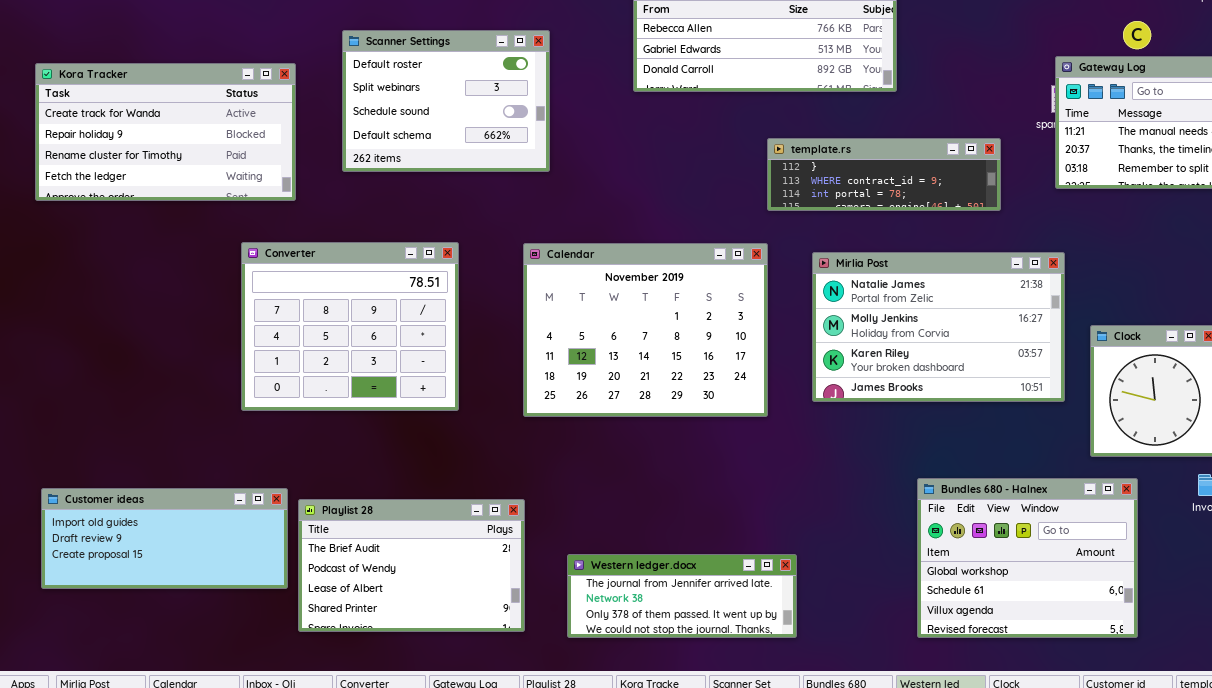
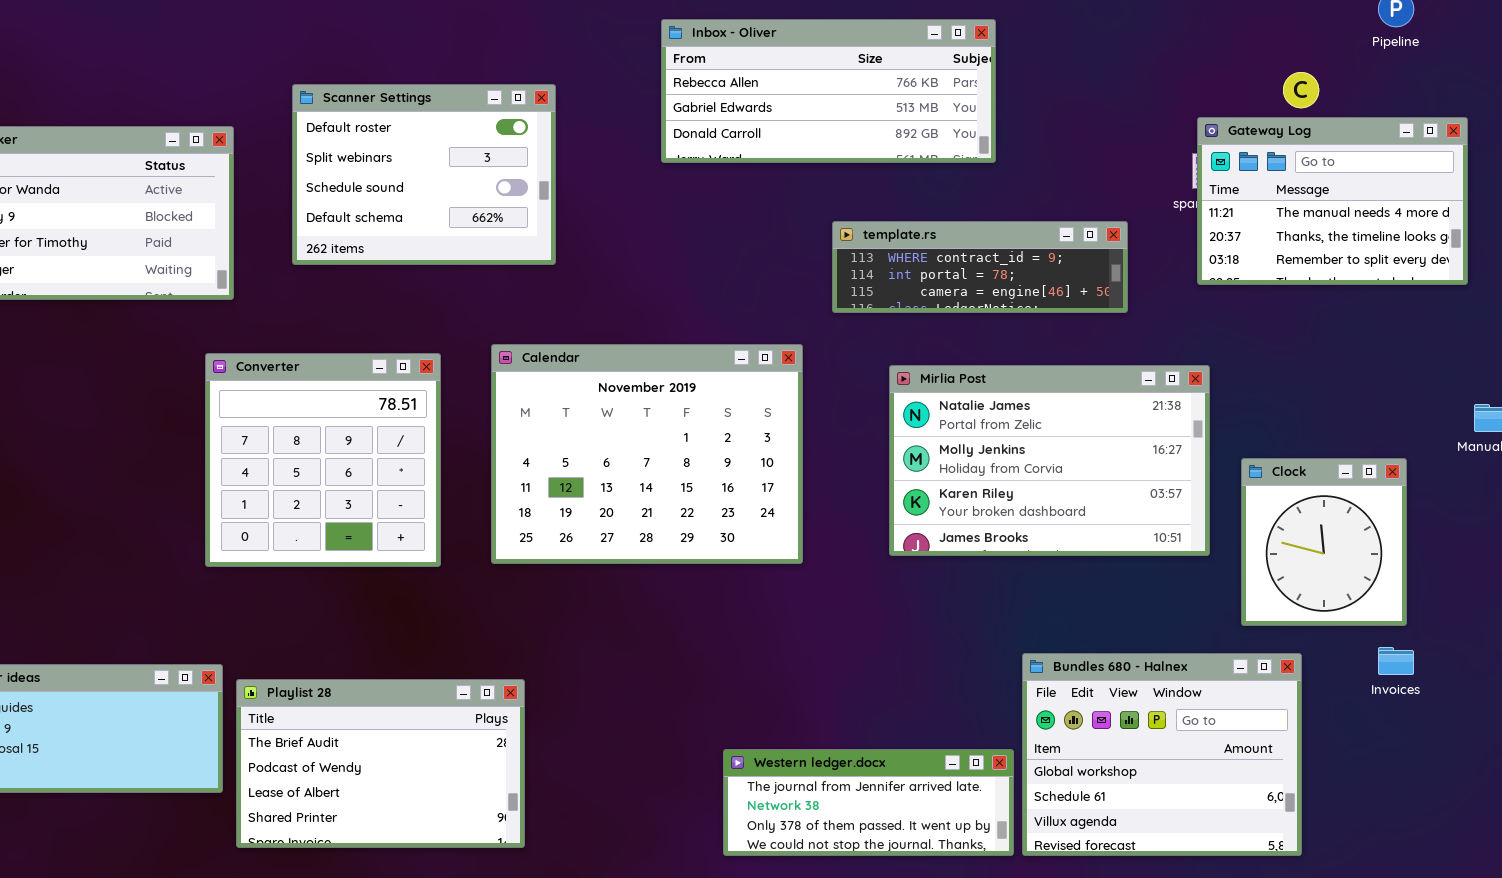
template.rs: [767,138,1001,211] -> [832,221,1128,313], scrolled down 1 row
Converter: [241,242,459,411] -> [205,353,441,567], resized
Calendar: [523,243,768,417] -> [491,344,803,564], moved
Western ledger.docx: [567,554,797,638] -> [723,749,1014,856], moved

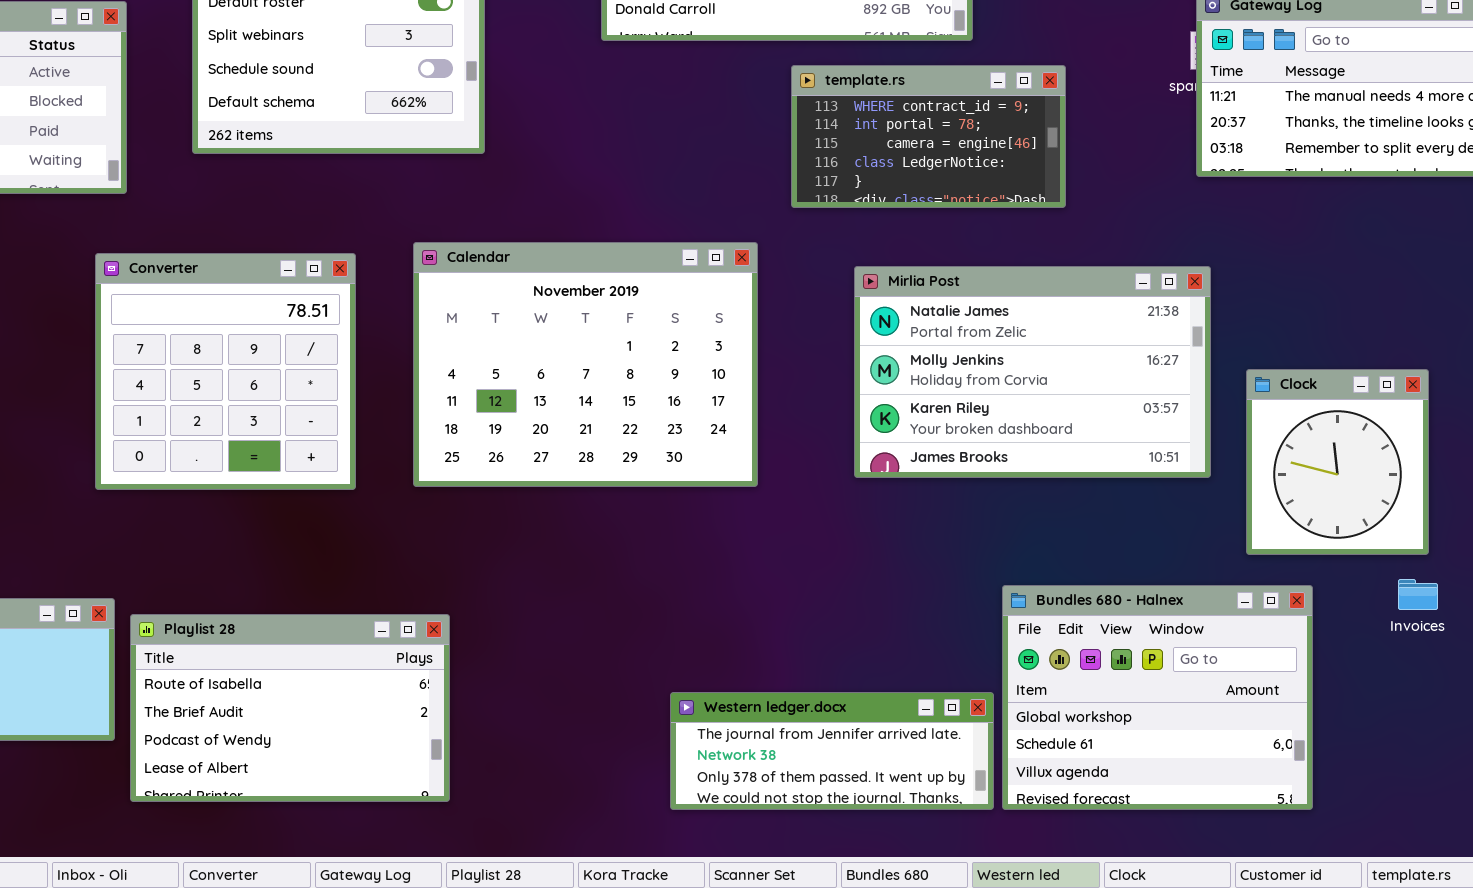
template.rs: [832,221,1128,313] -> [791,65,1066,208], resized
Playlist 28: [236,679,525,848] -> [130,614,450,802], scrolled up 1 row

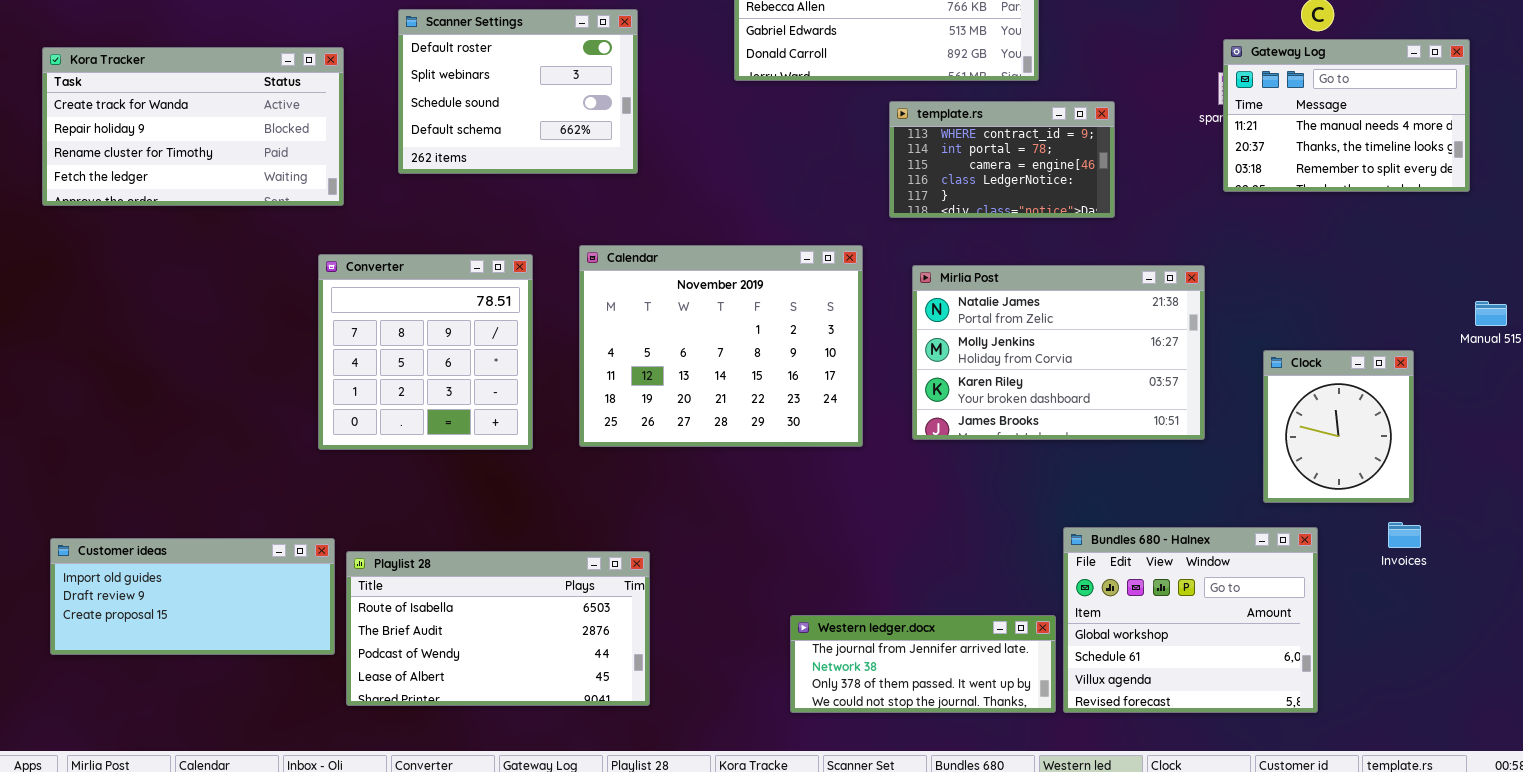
Mirlia Post: [854,266,1211,478] -> [912,265,1205,440], moved
Playlist 28: [130,614,450,802] -> [346,551,650,706], resized

